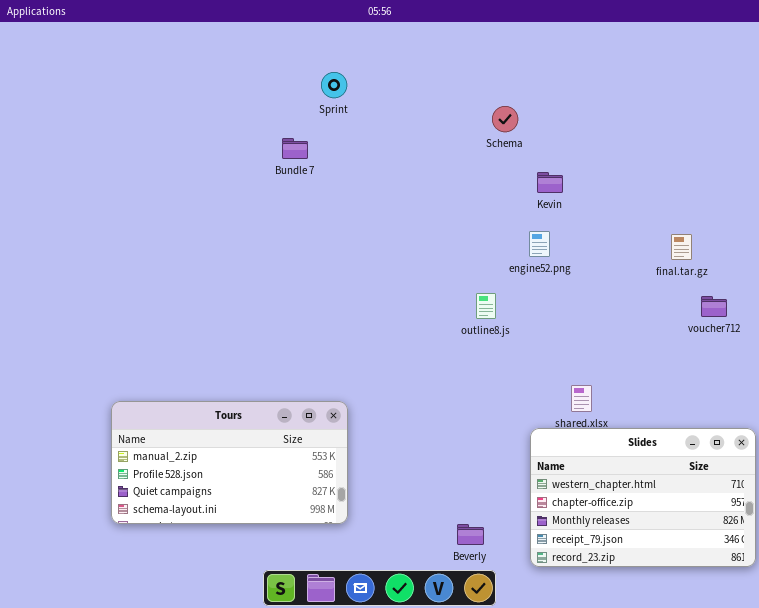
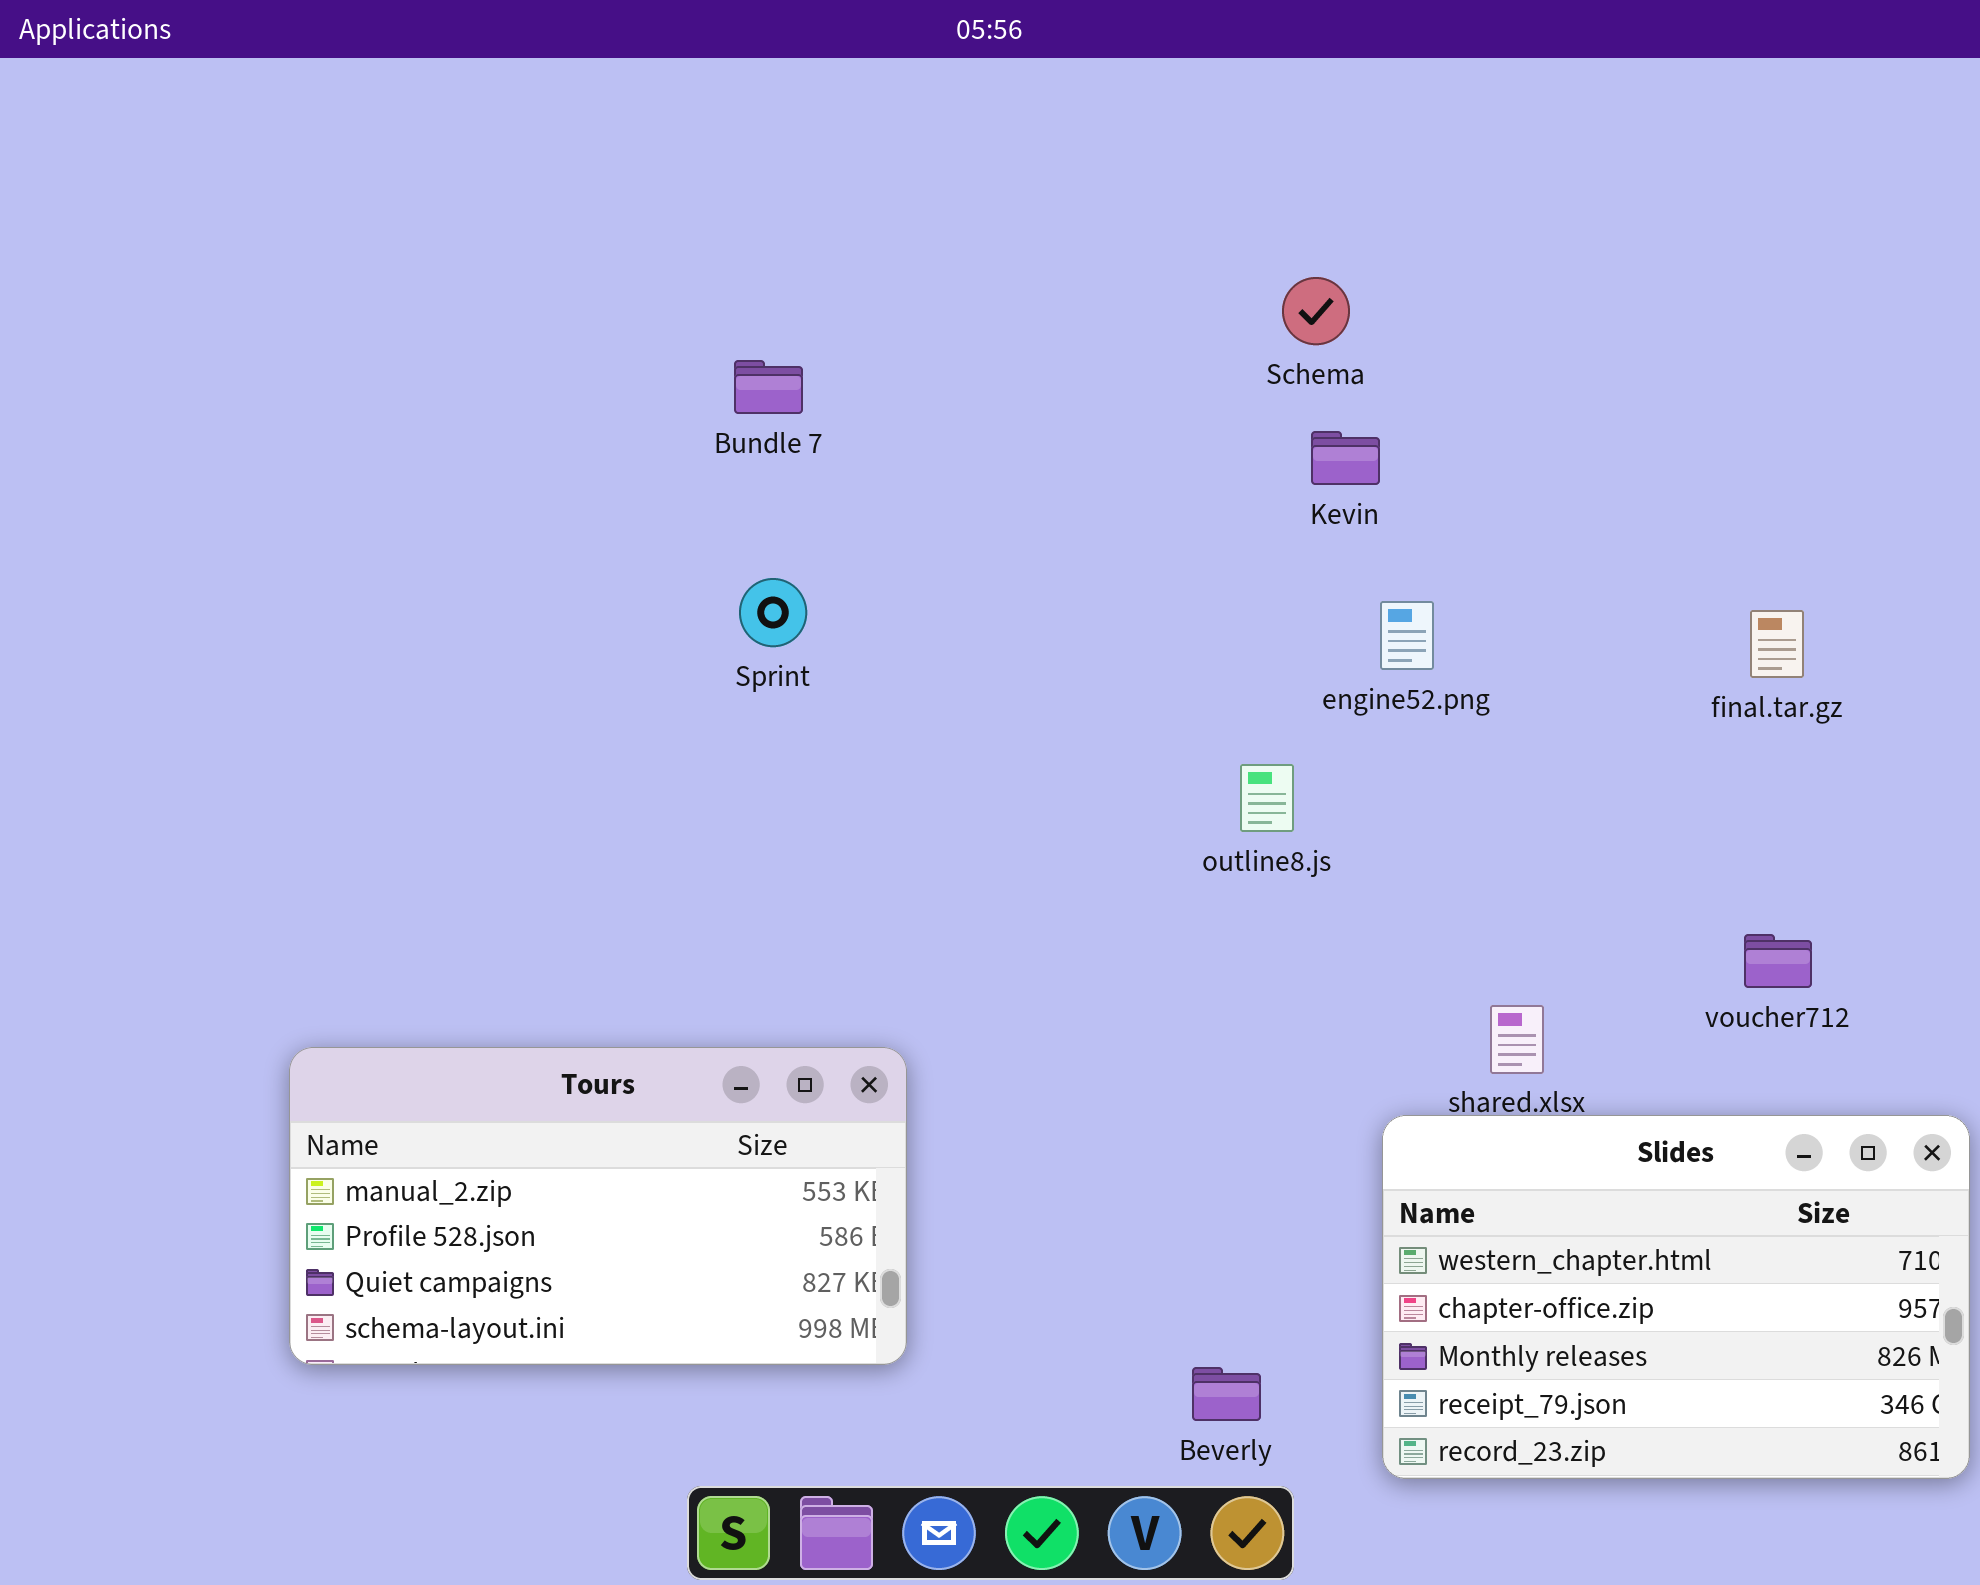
Sprint: [321,72,347,98] -> [739,578,807,647], moved
Kevin: [537,172,563,193] -> [1311,431,1380,485], moved
voucher712: [701,296,727,317] -> [1744,934,1812,988], moved

